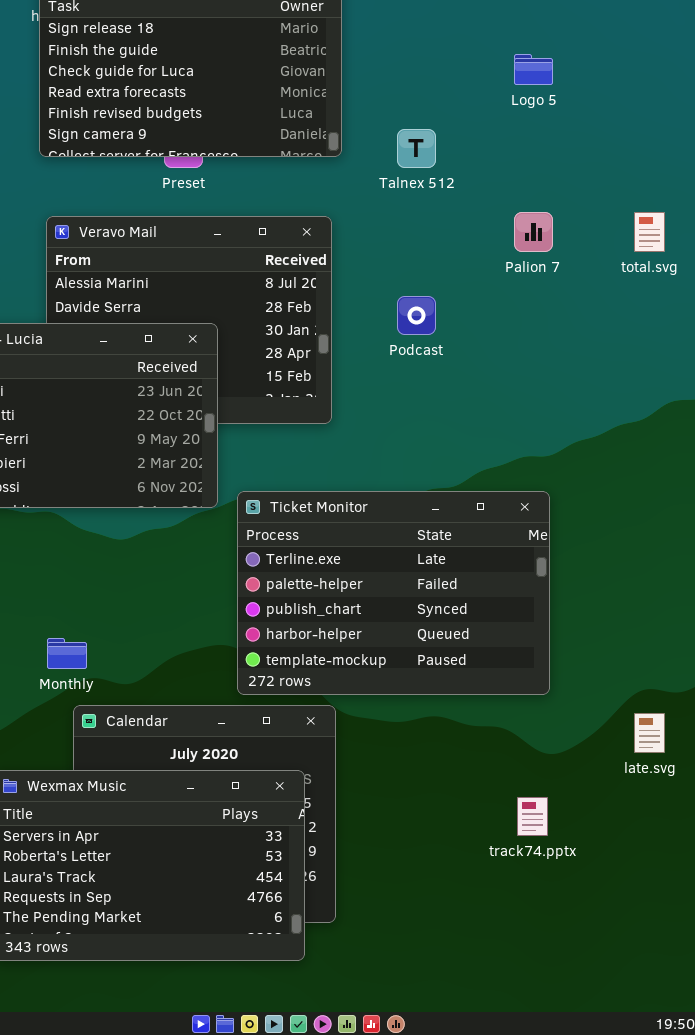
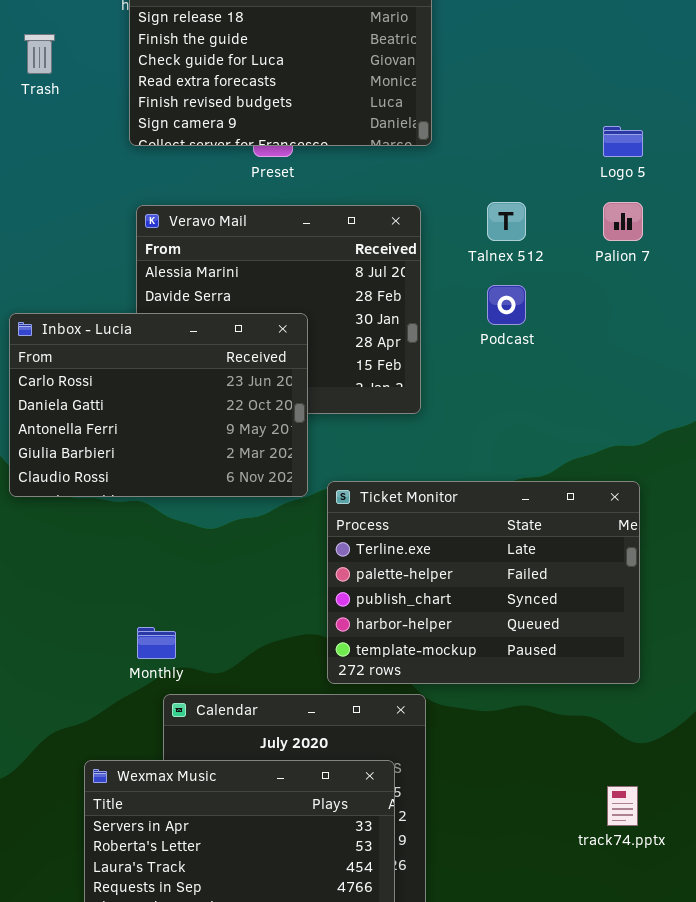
Logo 5: [514,54,553,85] -> [603,126,643,157], moved
Talnex 512: [397,129,436,168] -> [487,202,526,241], moved

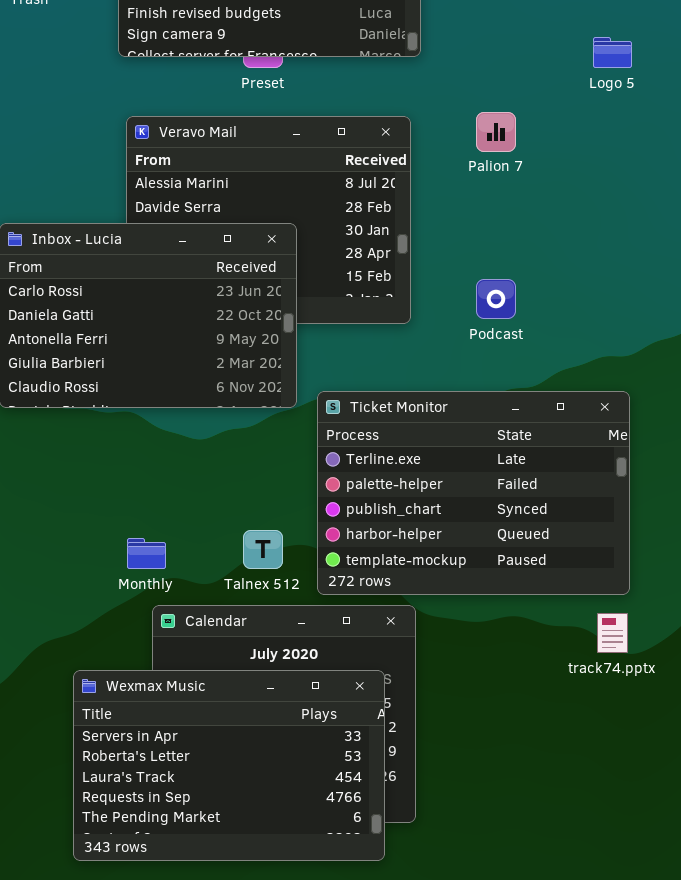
Talnex 512: [487,202,526,241] -> [243,530,283,569], moved
Palion 7: [603,202,643,241] -> [476,112,516,152], moved
Podcast: [487,285,526,325] -> [476,279,516,319], moved
track74.pptx: [607,786,638,826] -> [597,613,628,653], moved

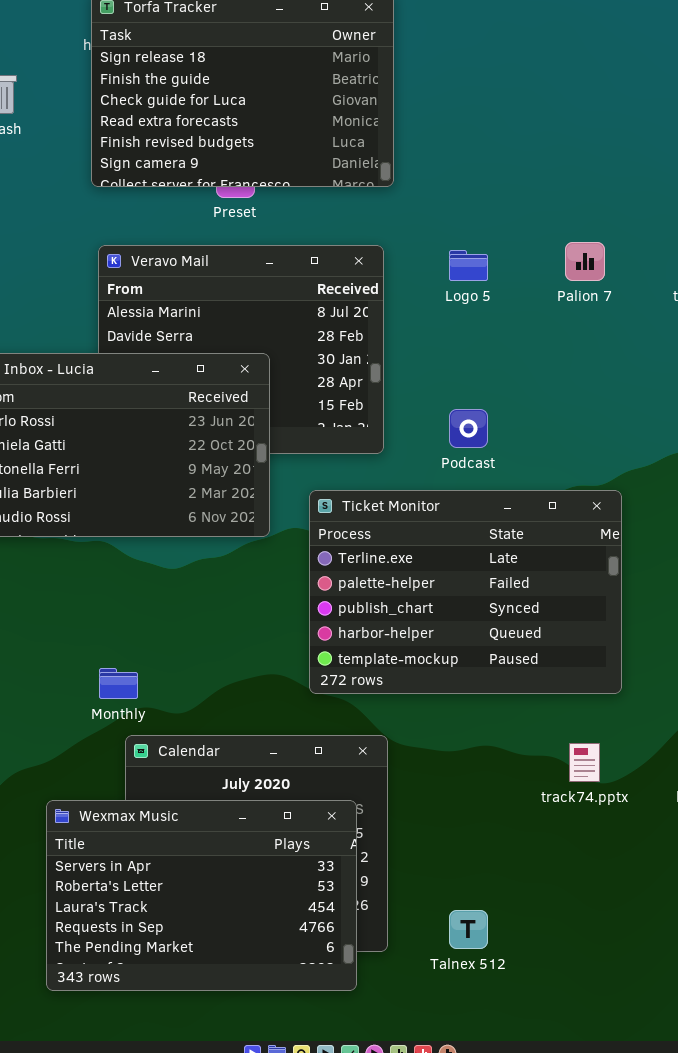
Logo 5: [593,37,632,68] -> [449,250,488,281], moved
Palion 7: [476,112,516,152] -> [565,242,605,281], moved
Ticket Monitor: [317,391,630,595] -> [309,490,622,694], moved
Talnex 512: [243,530,283,569] -> [449,910,488,949], moved

